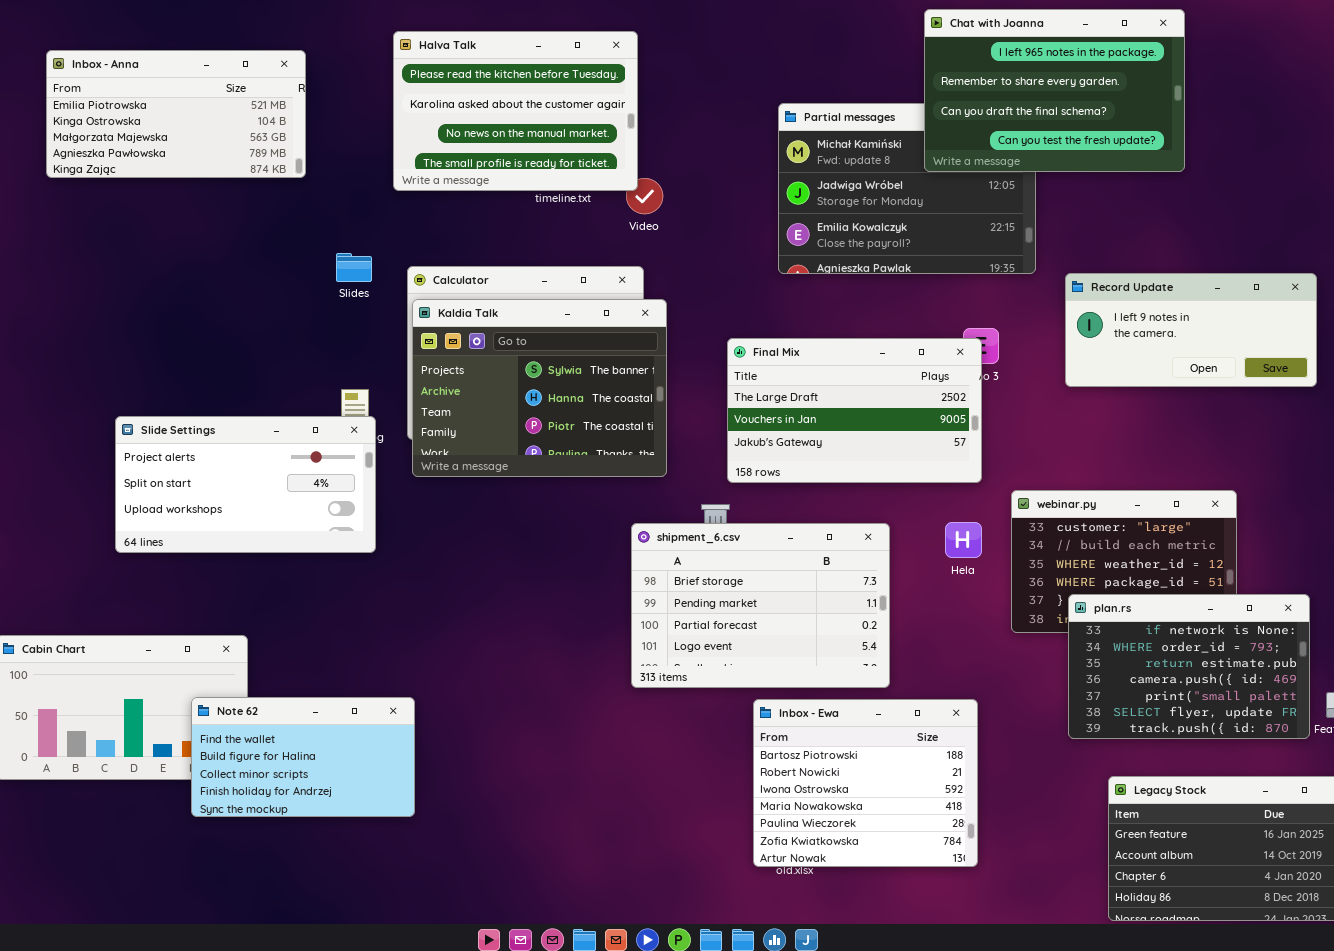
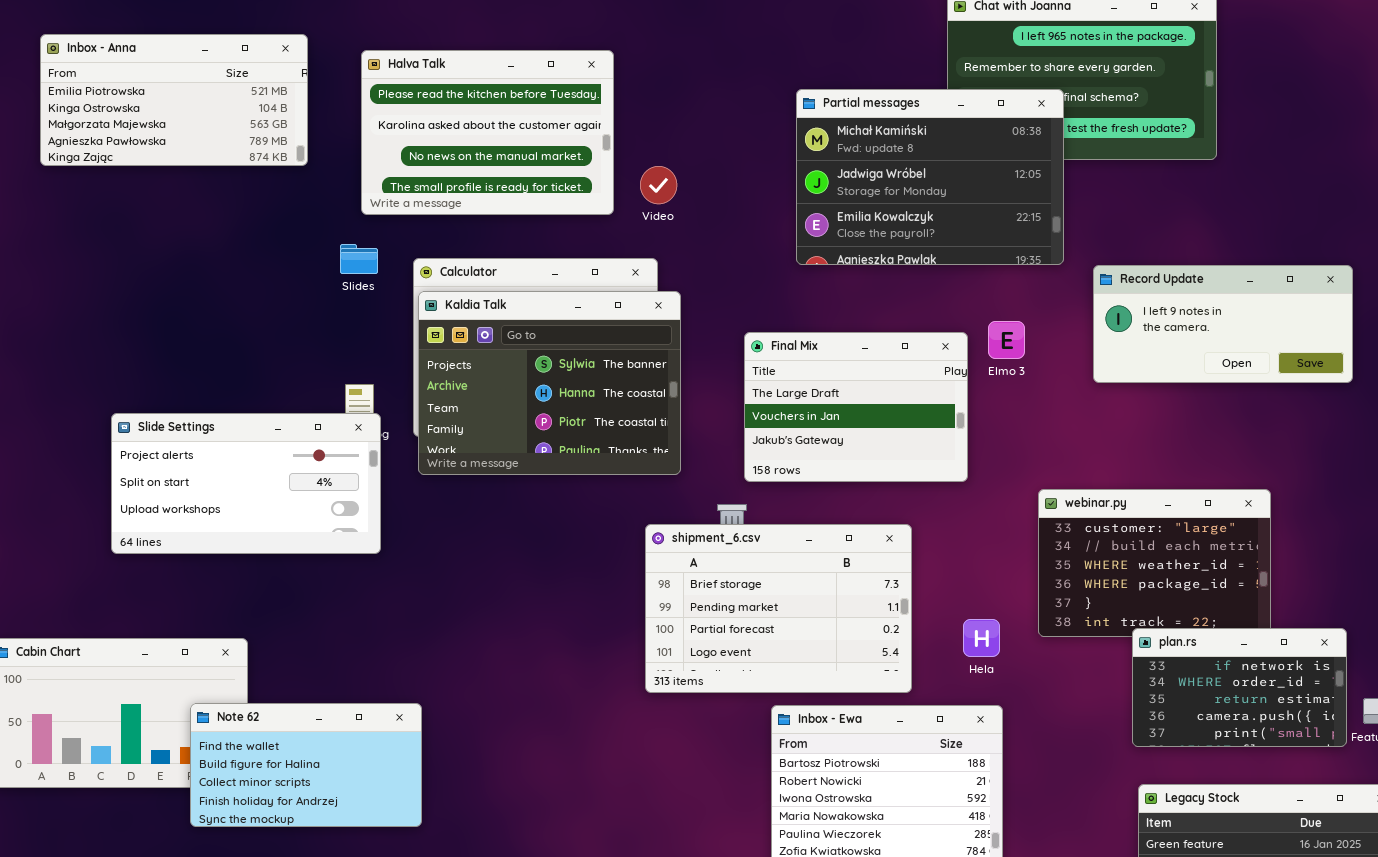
Halva Talk: [393,31,638,191] -> [361,50,614,215], moved
Partial messages: [778,103,1036,274] -> [796,89,1064,265], raised
Final Mix: [727,338,982,483] -> [744,332,968,482], resized
Hela: [945,522,982,558] -> [963,619,1000,657], moved
plan.rs: [1068,594,1310,739] -> [1132,628,1347,747], resized

